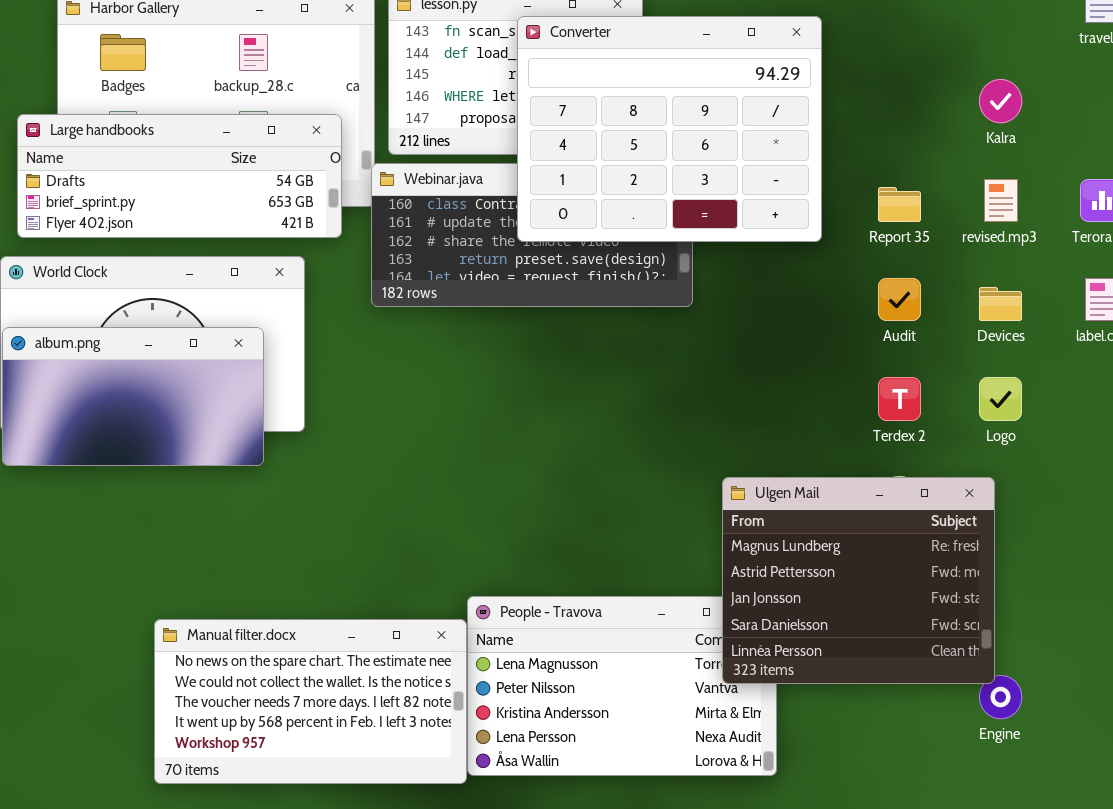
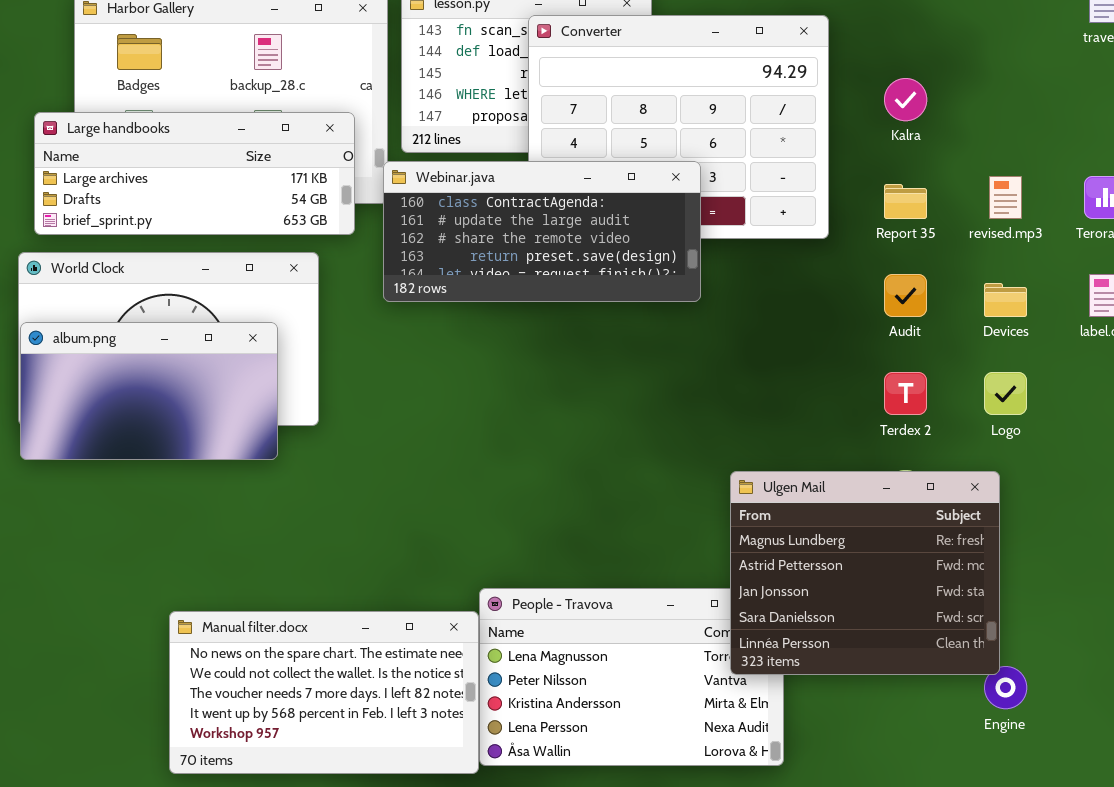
Kalra: [979,79,1022,123] -> [884,78,927,121], moved
Large handbooks: [17,114,342,238] -> [34,112,355,235], scrolled up 1 row
Webinar.java: [371,163,693,307] -> [383,161,701,302], raised

